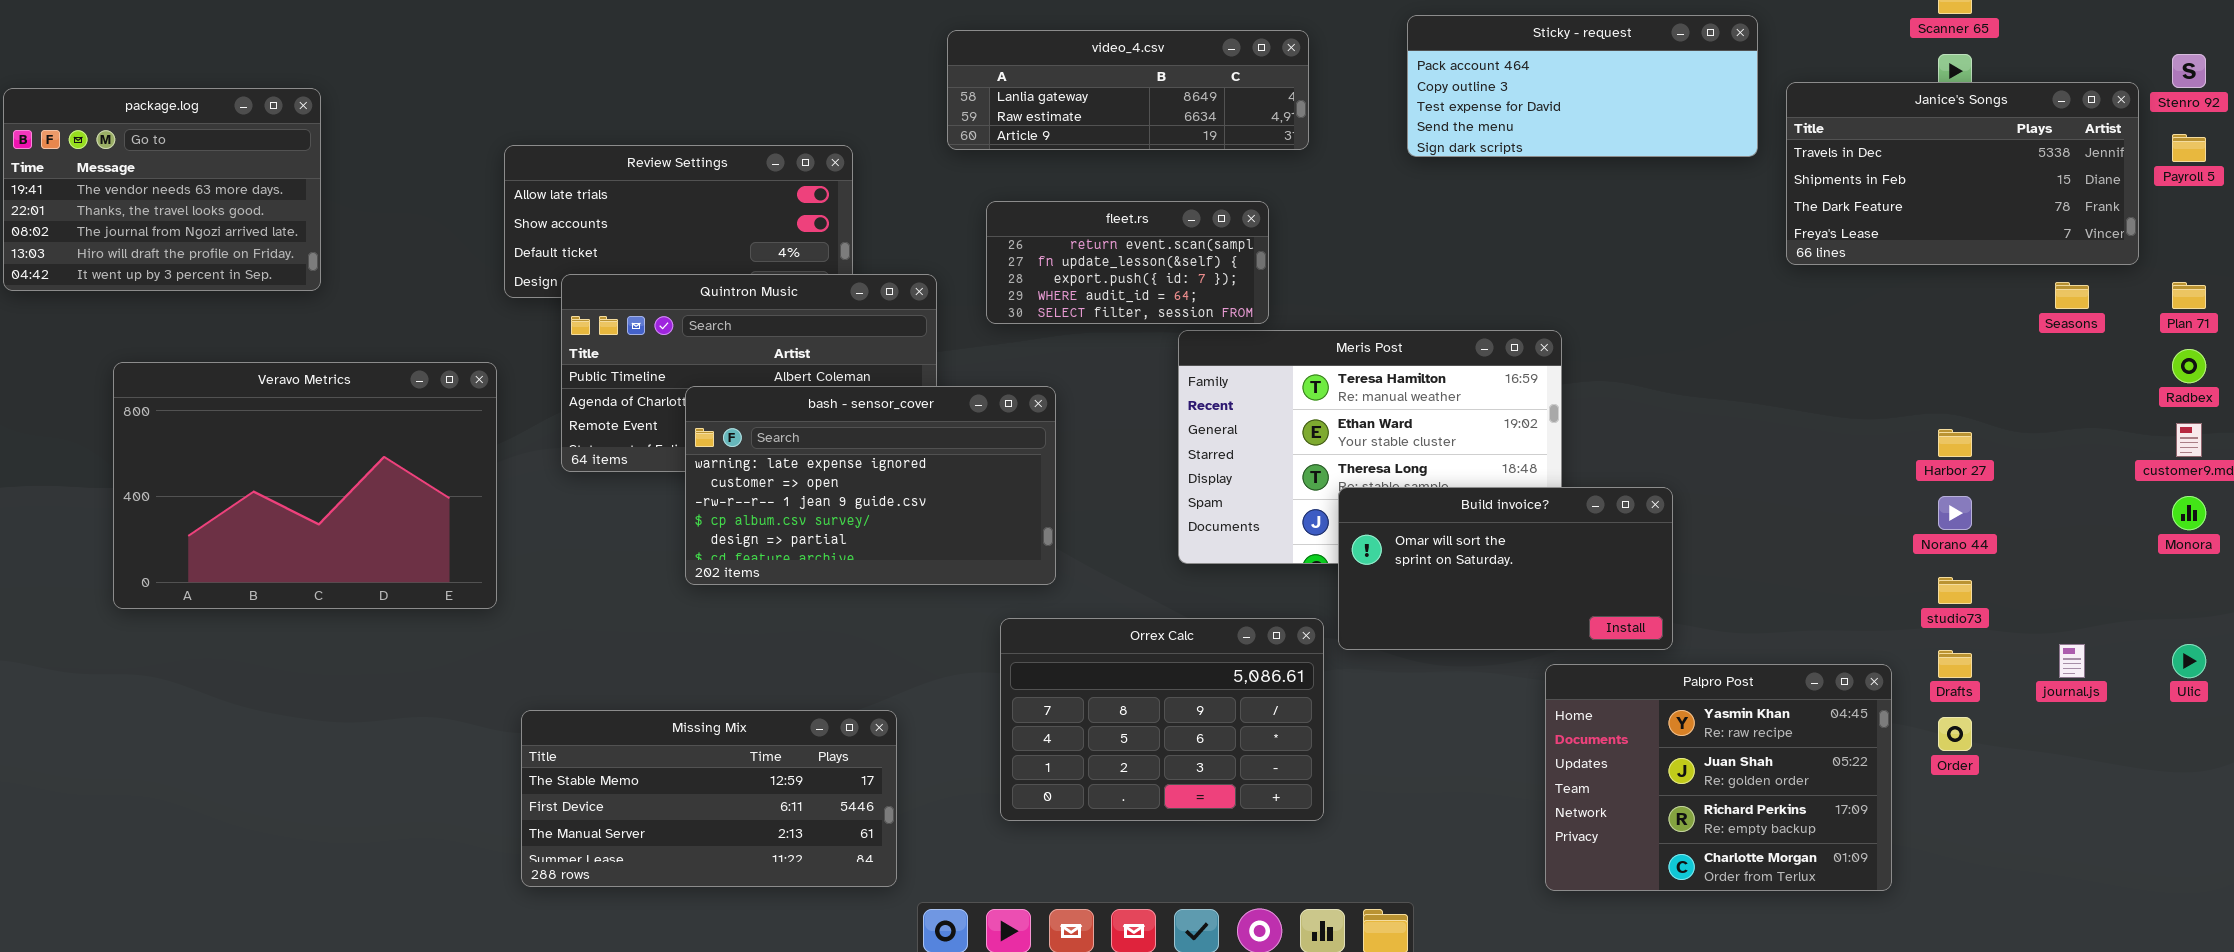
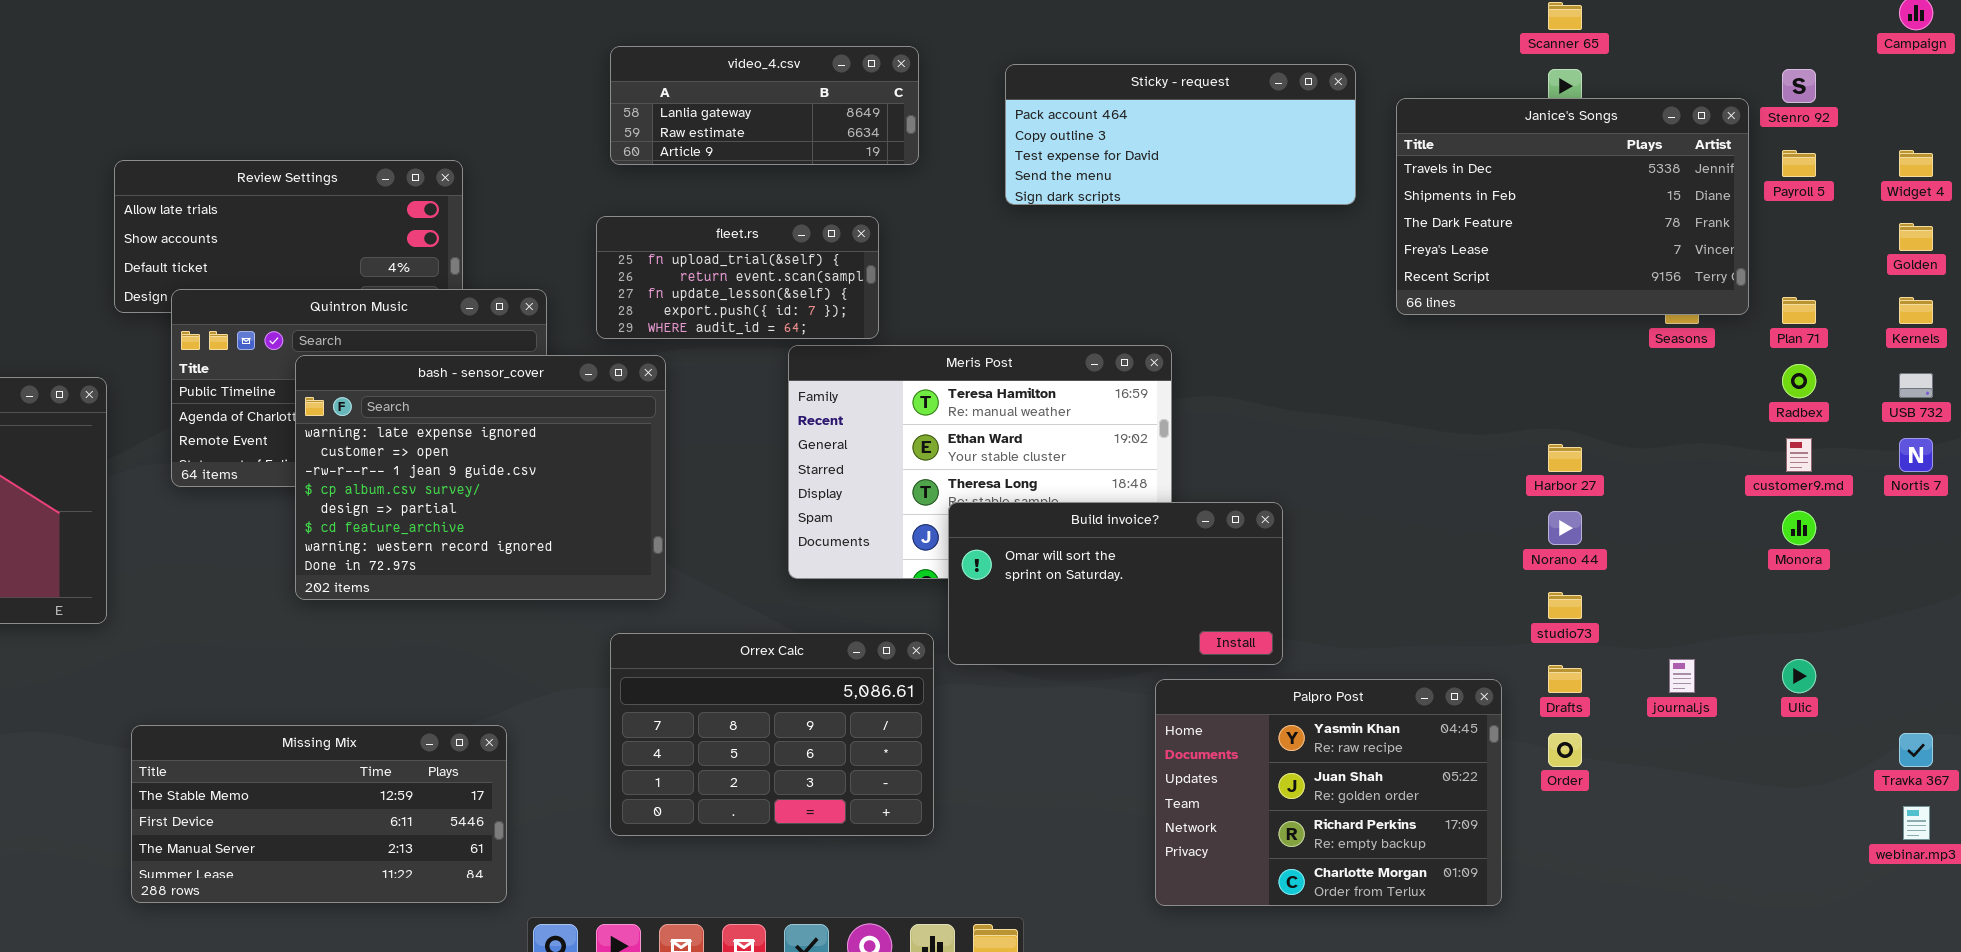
Sticky - request: [1407,15,1758,157] -> [1005,64,1356,205], moved
video_4.csv: [947,30,1309,150] -> [610,46,919,165], resized
Janice's Songs: [1786,82,2139,265] -> [1396,98,1749,315], resized
fleet.rs: [986,201,1269,324] -> [596,216,879,339], scrolled up 1 row
bash - sensor_cover: [685,386,1056,585] -> [295,355,666,600], resized

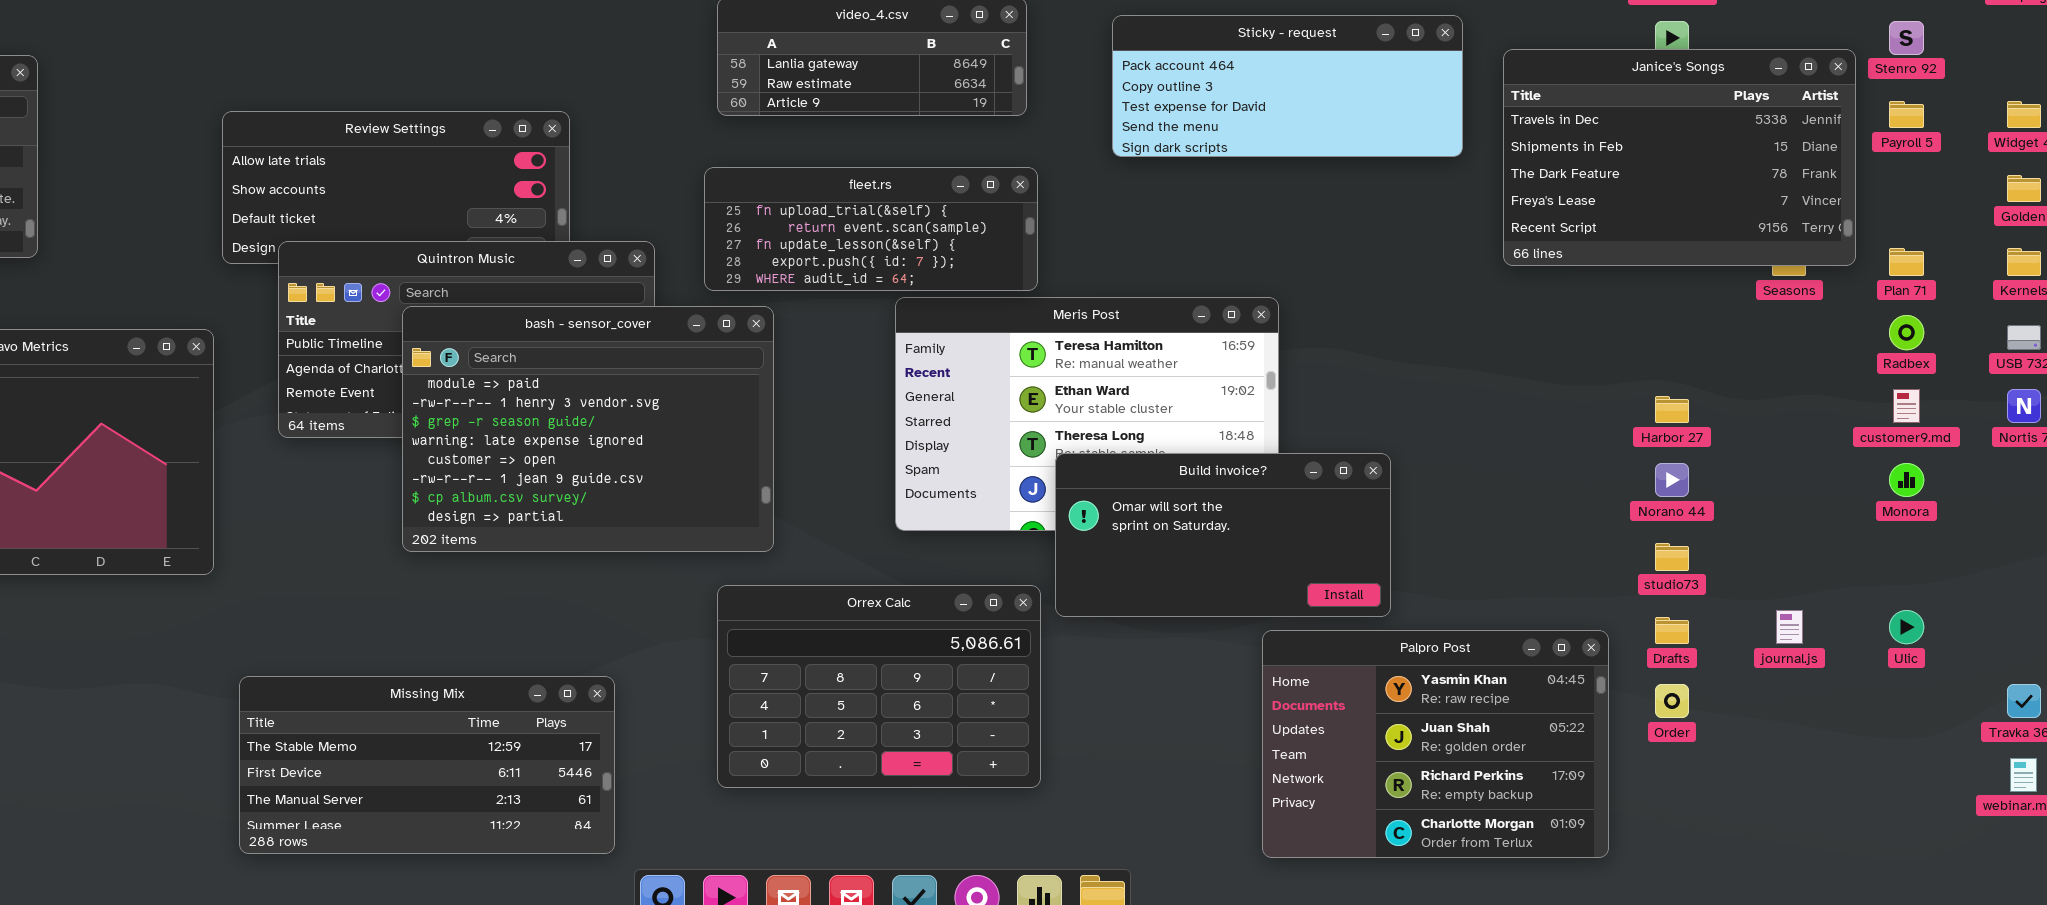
fleet.rs: [596,216,879,339] -> [704,167,1038,291], resized
bash - sensor_cover: [295,355,666,600] -> [402,306,774,552], scrolled up 3 rows

